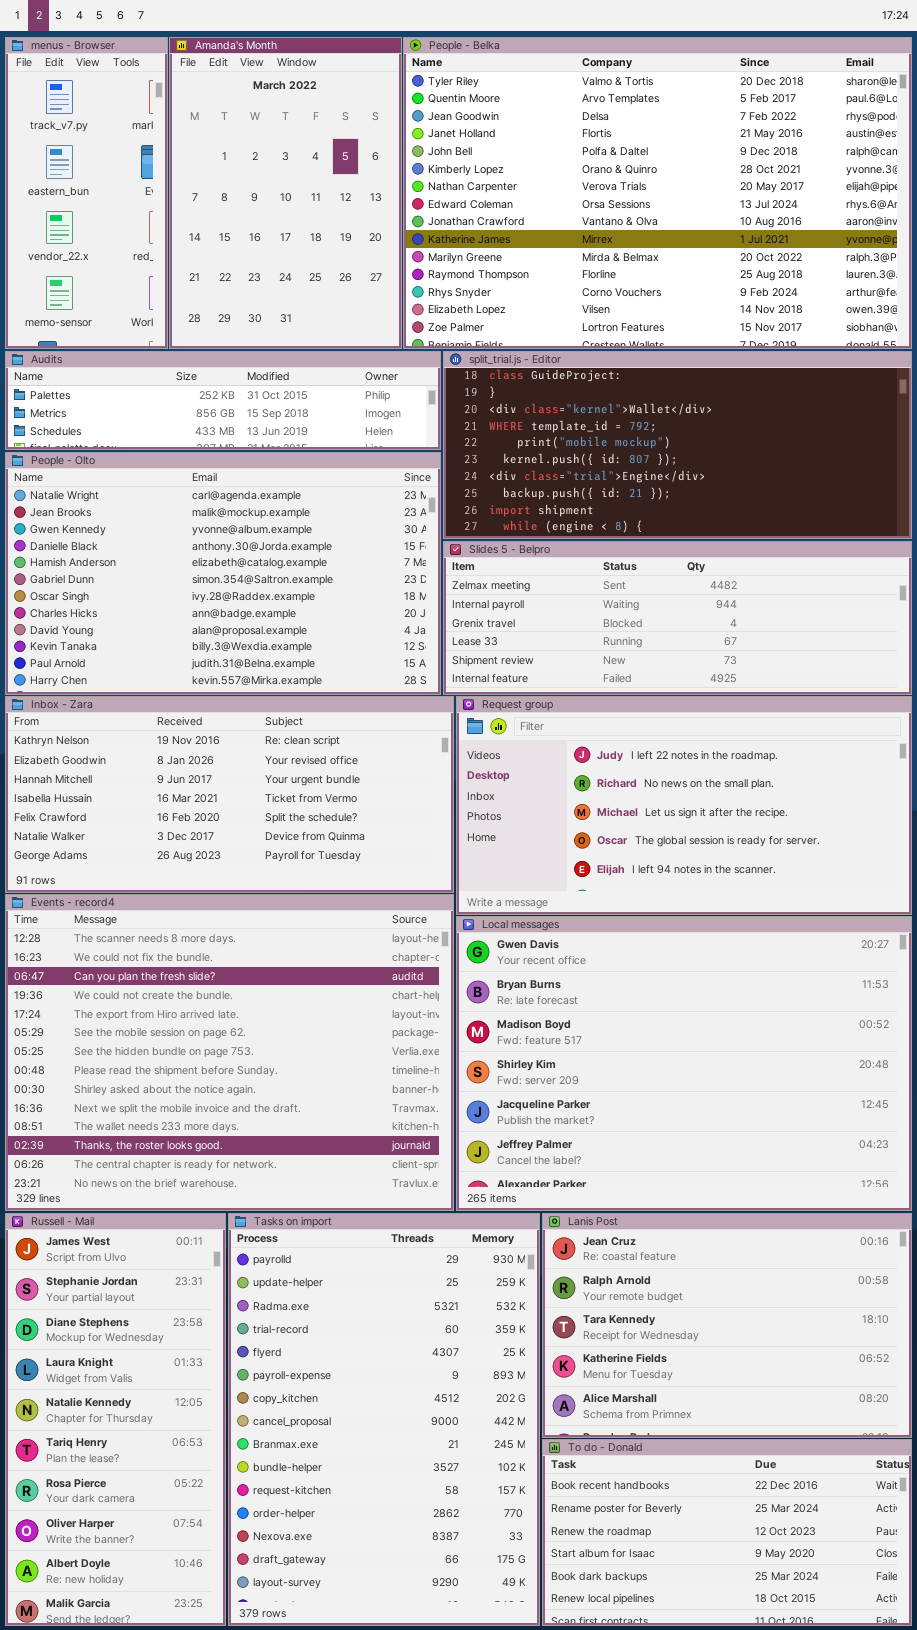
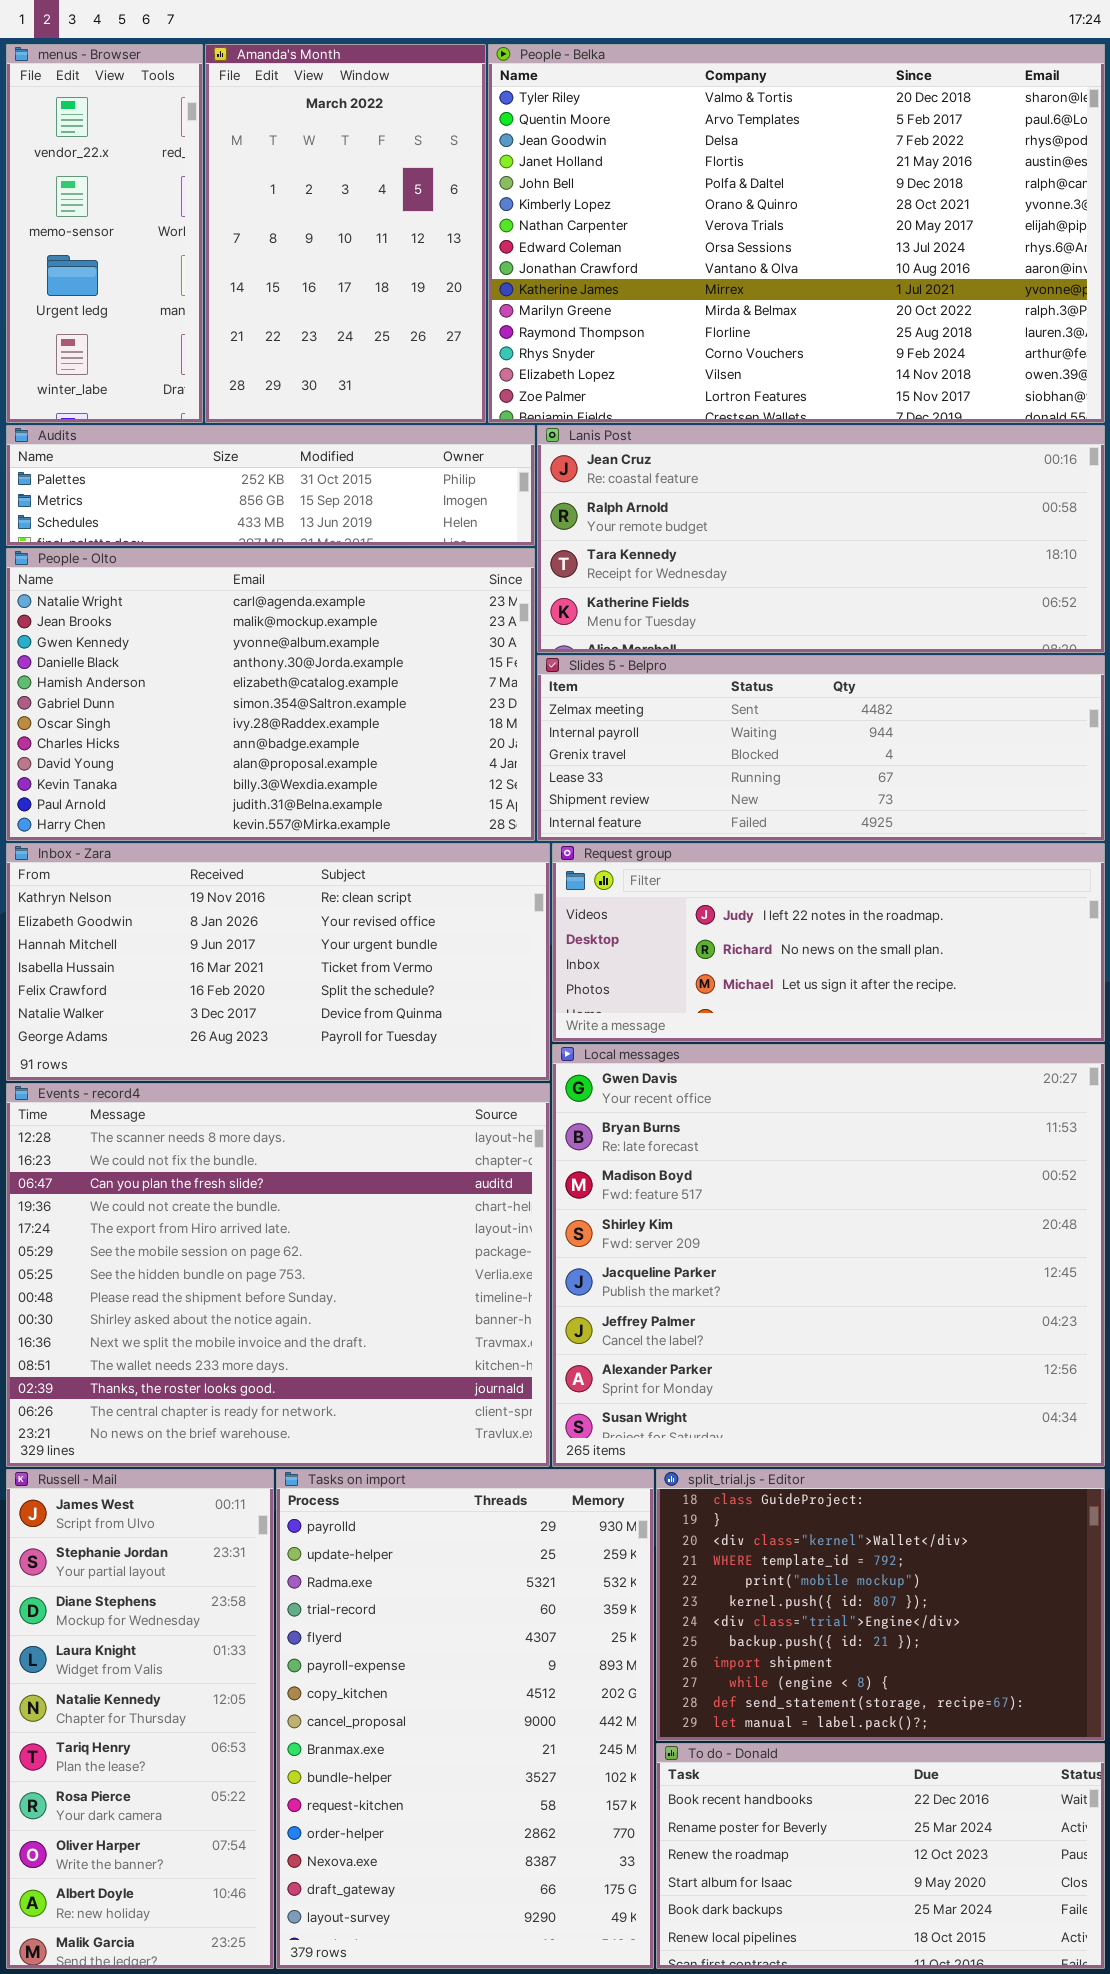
menus - Browser: [5,37,168,349] -> [6,44,203,423], scrolled down 2 rows
split_trial.js - Editor: [443,351,912,539] -> [656,1469,1105,1741], moved, resized
Request group: [456,696,912,915] -> [552,843,1105,1042], resized
Local messages: [456,916,912,1211] -> [552,1044,1105,1467], resized
Lanis Post: [542,1213,912,1438] -> [537,425,1105,653], moved, resized

